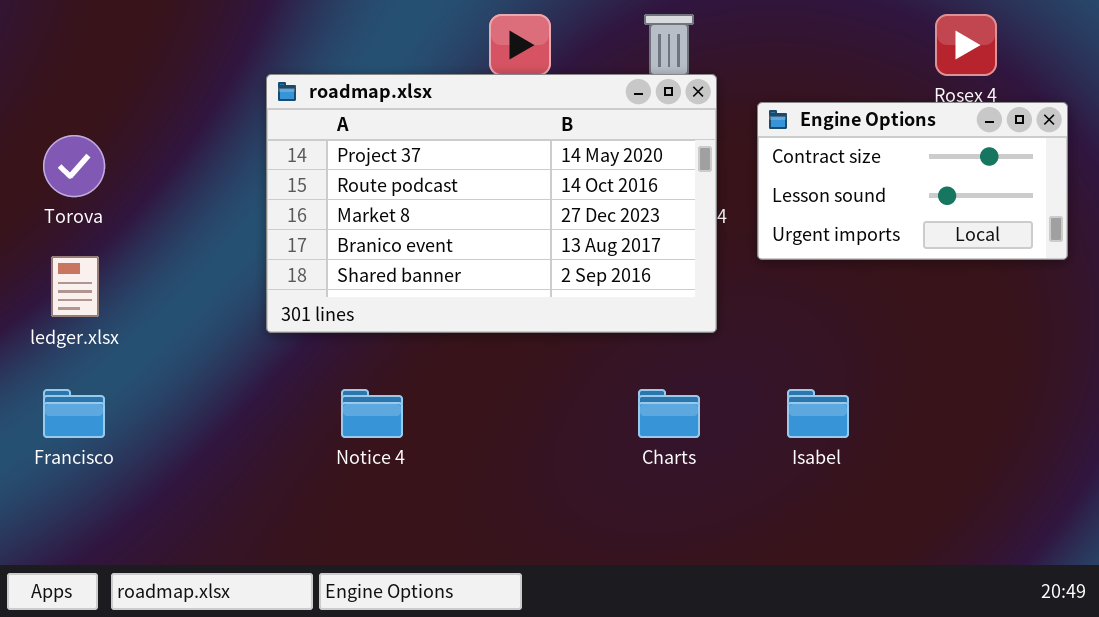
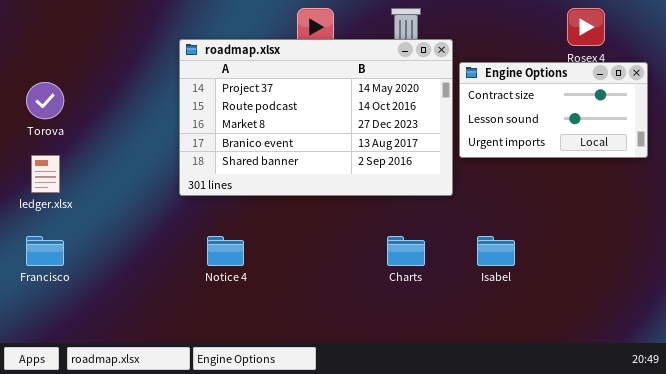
roadmap.xlsx: [266,74,717,333] -> [179,39,453,196], moved

